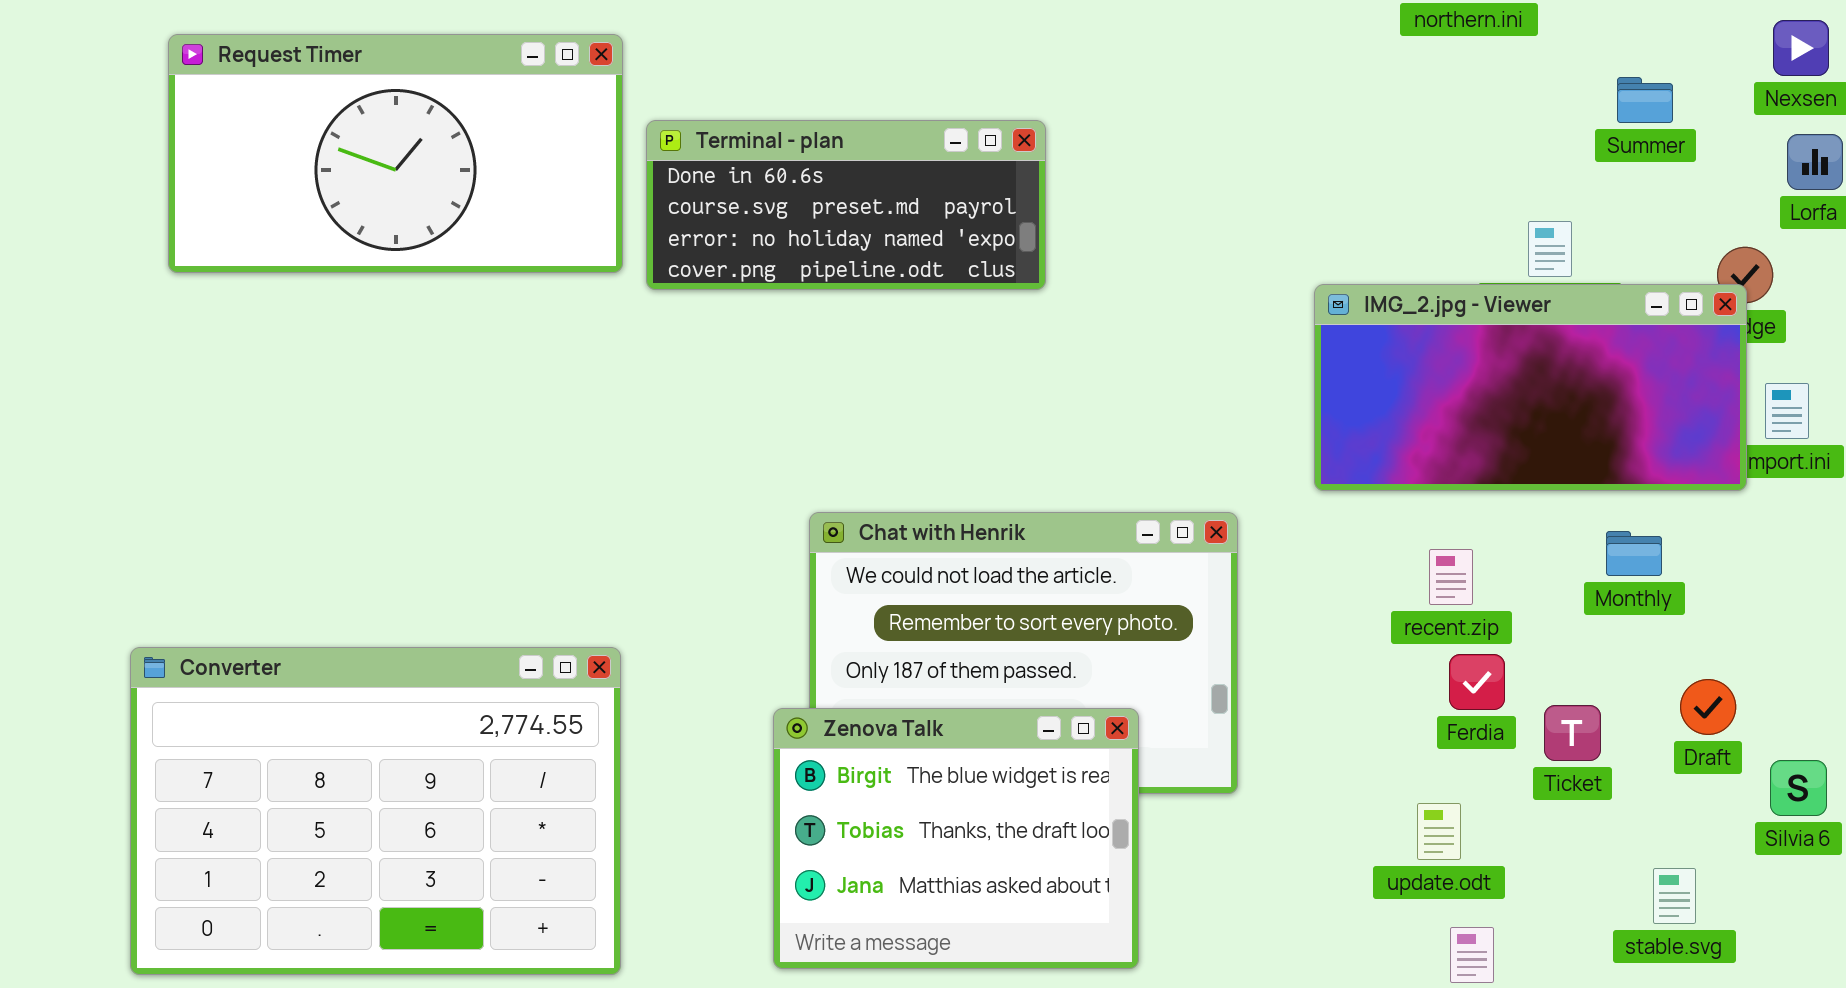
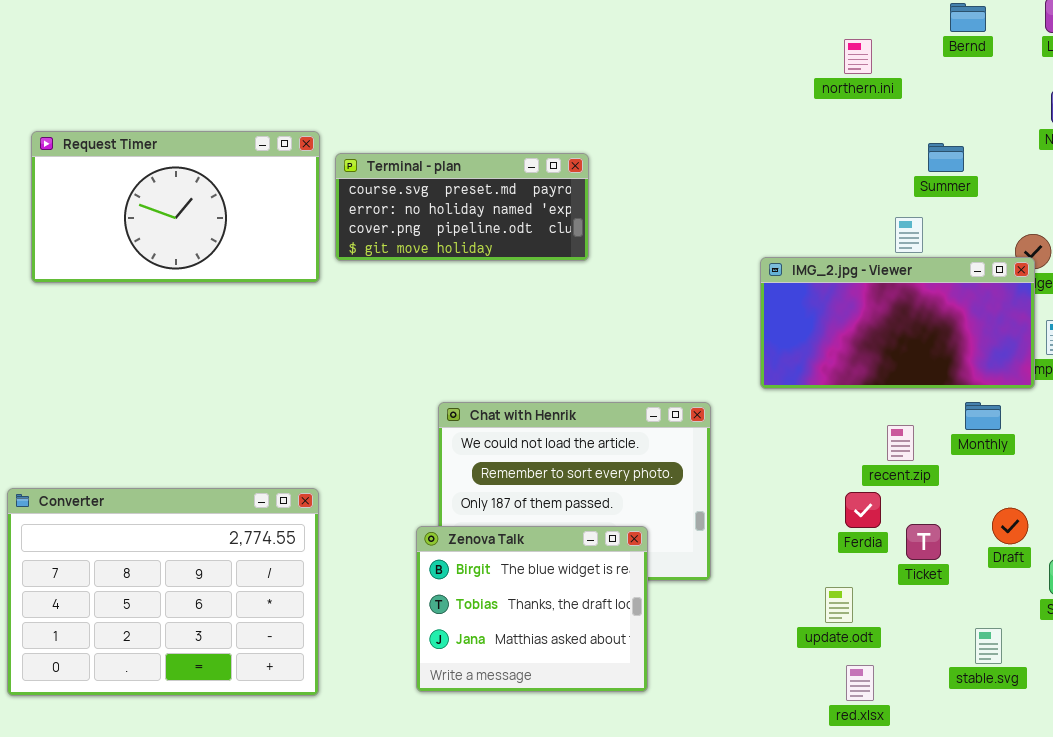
Request Timer: [168,34,623,273] -> [31,131,320,283], moved
Summer: [1617,77,1673,123] -> [928,143,964,172], moved
Terminal - plan: [646,120,1046,290] -> [335,153,589,261], scrolled down 1 row
Monthly: [1606,531,1662,576] -> [965,402,1001,430], moved
recent.zip: [1429,549,1473,605] -> [887,425,914,461], moved

